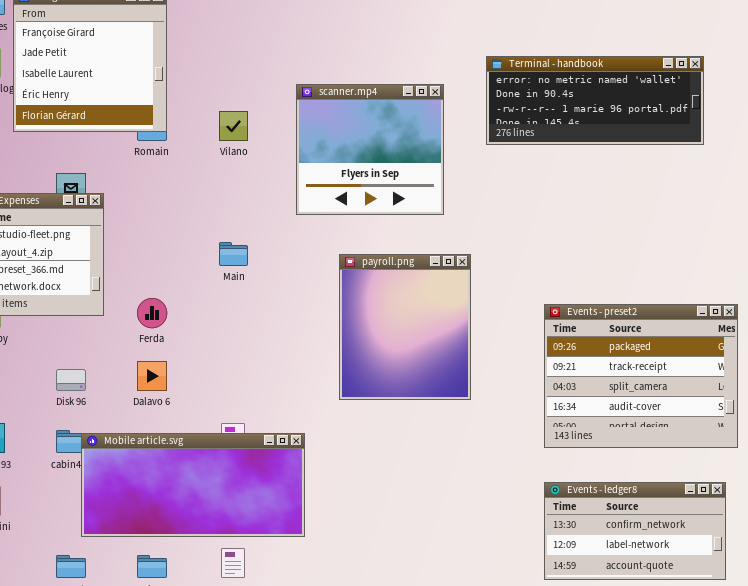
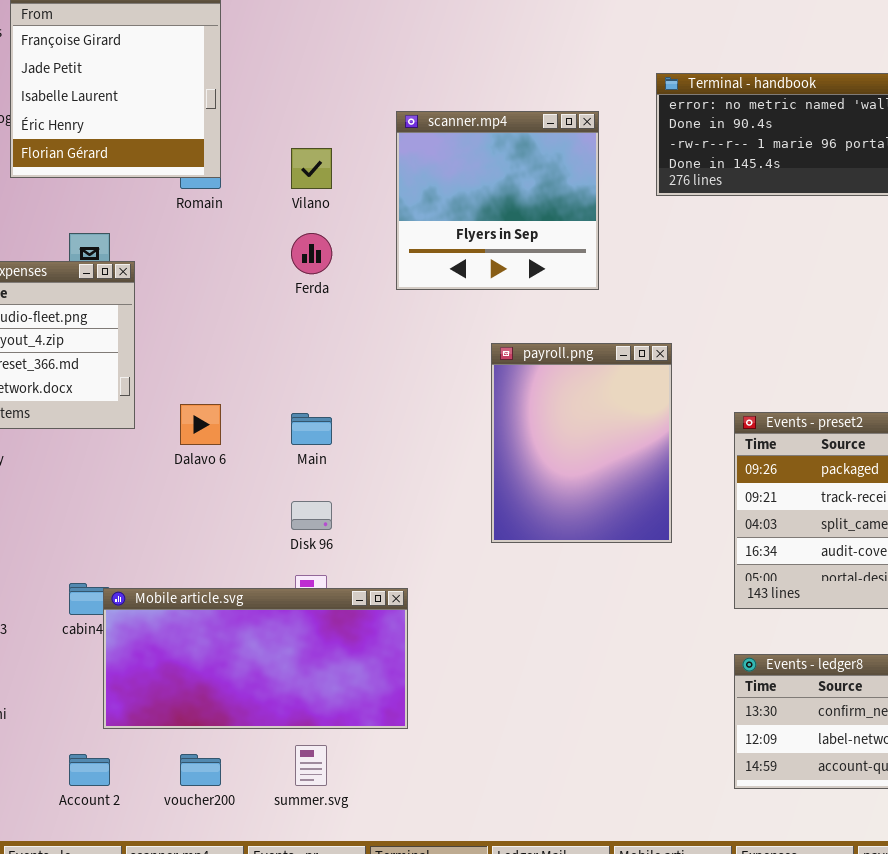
Main: [219,242,248,266] -> [291,413,332,445], moved
payroll.png: [339,254,471,400] -> [491,343,672,543], moved
Ferda: [137,298,167,328] -> [291,233,332,274], moved
Dalavo 6: [137,361,167,391] -> [180,404,221,445], moved
Disk 96: [56,369,86,391] -> [291,501,332,530], moved

